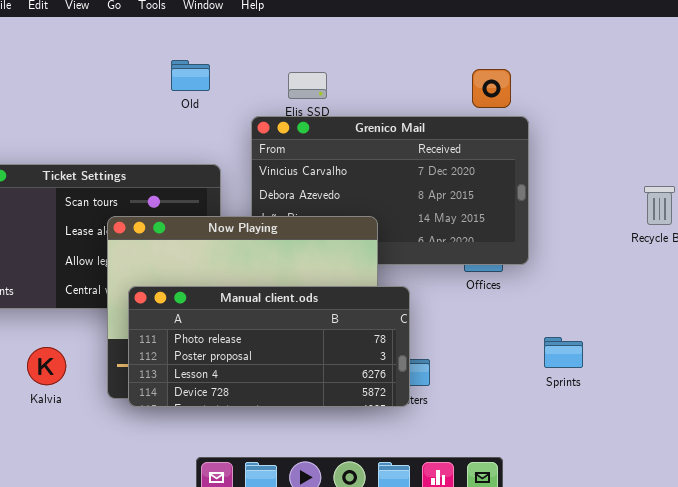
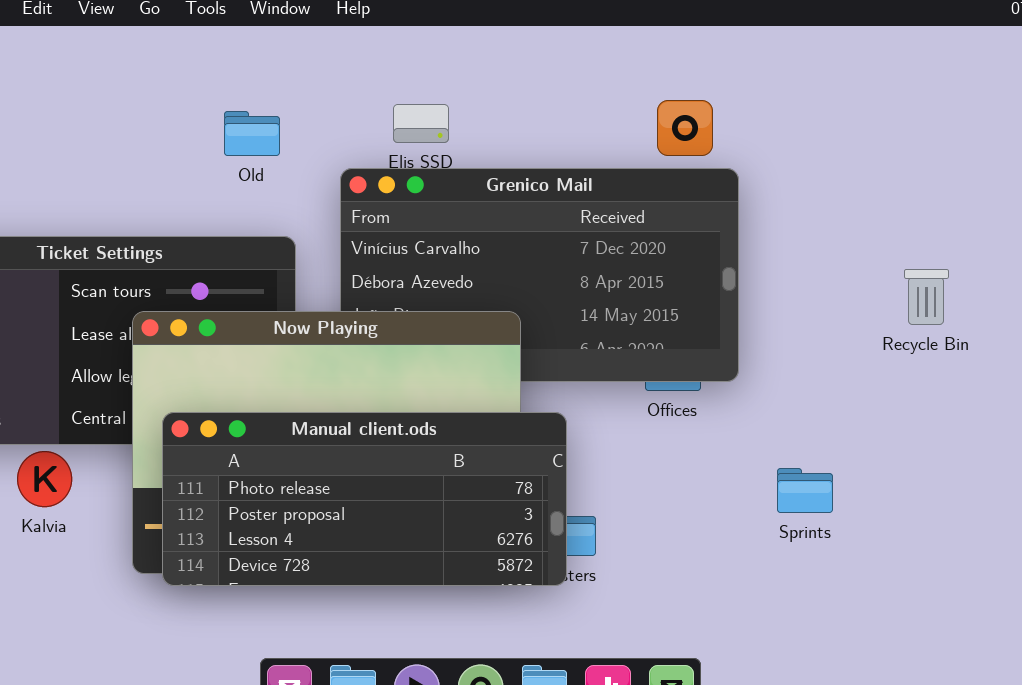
Old: [171,60,210,91] -> [224,111,280,156], moved
Sprints: [544,337,583,368] -> [777,468,833,513], moved
Kalvia: [27,347,66,385] -> [17,451,72,507], moved

